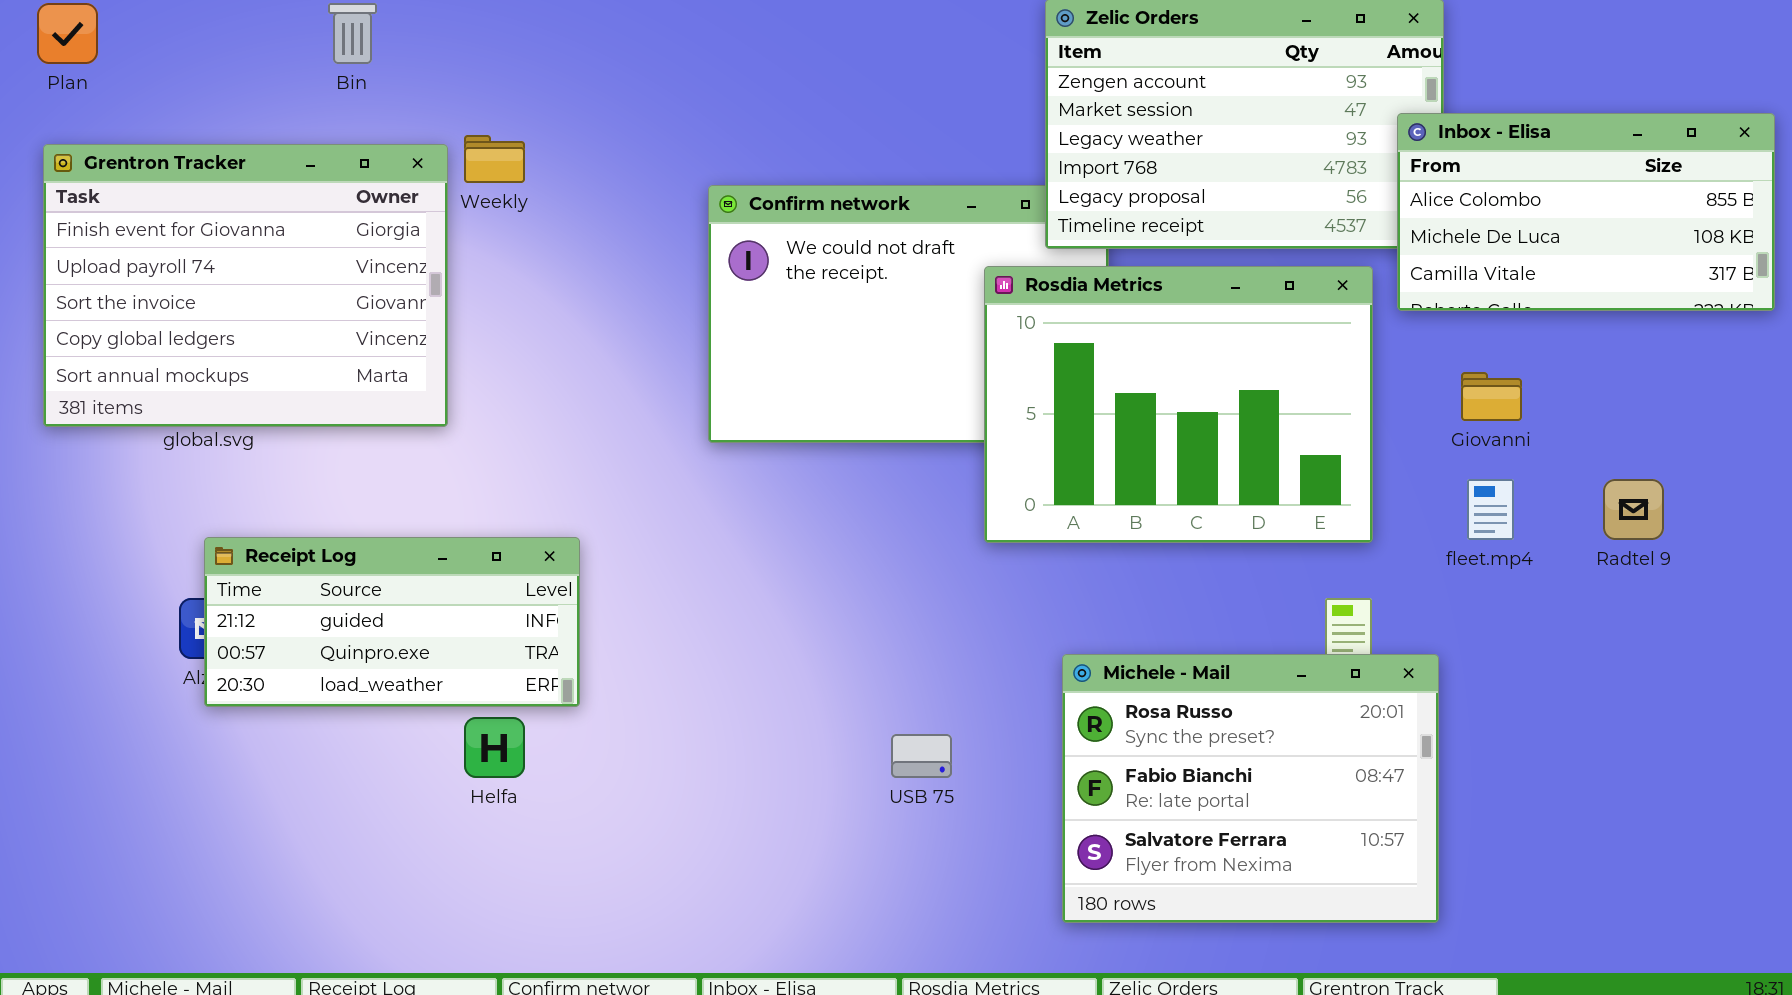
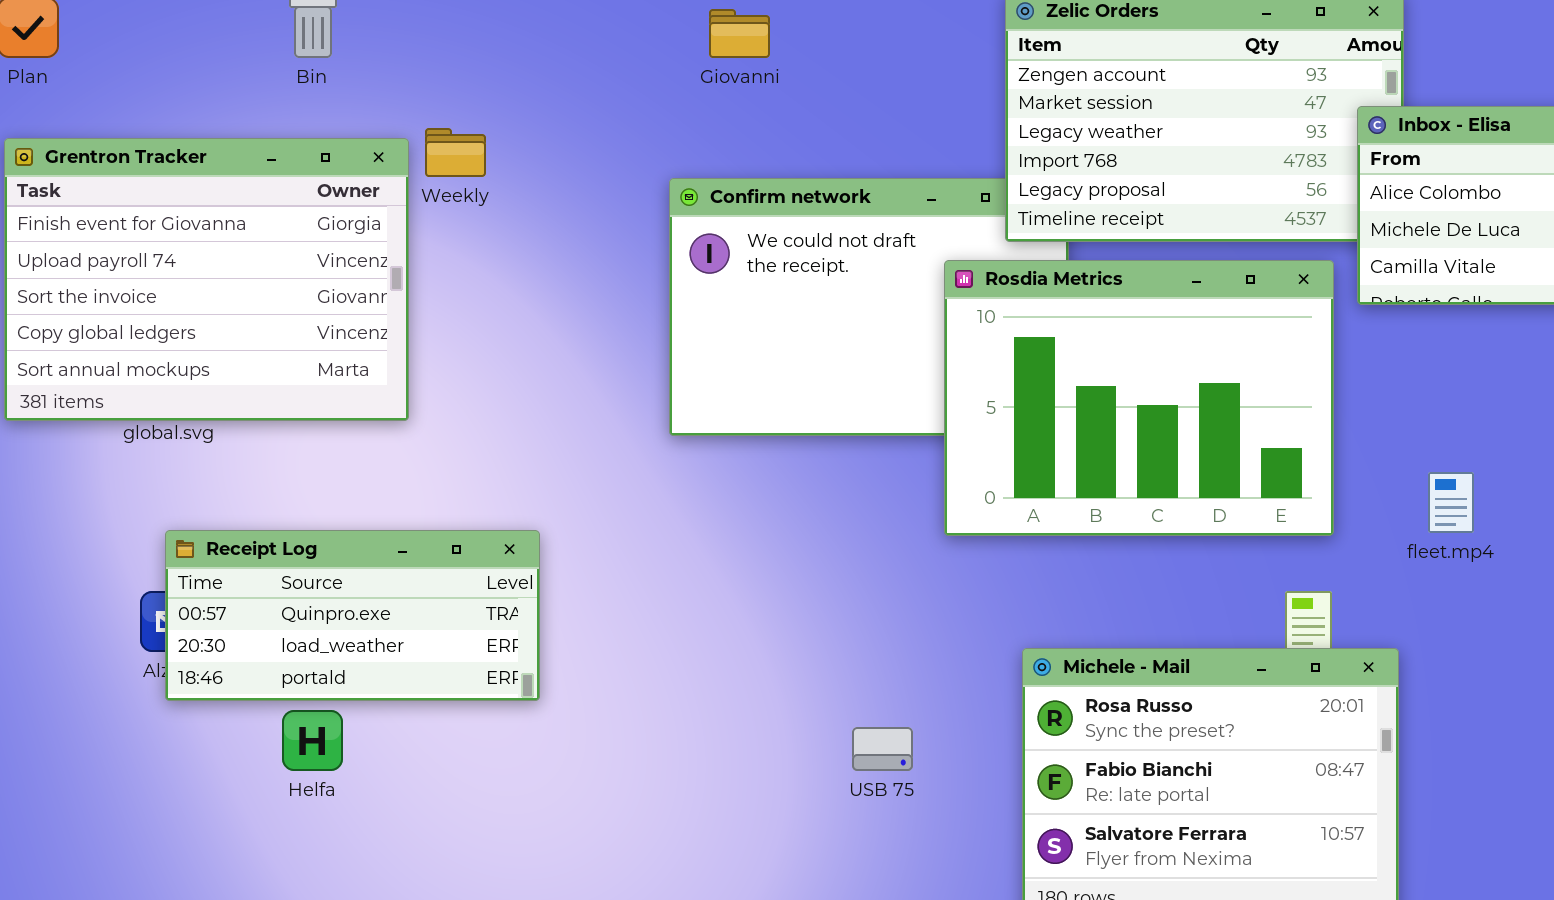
Giovanni: [1461,372,1522,421] -> [709,9,770,58], moved
Receipt Log: [204,537,580,707] -> [165,530,540,701], scrolled down 1 row
Helfa: [464,717,525,778] -> [282,710,343,771], moved

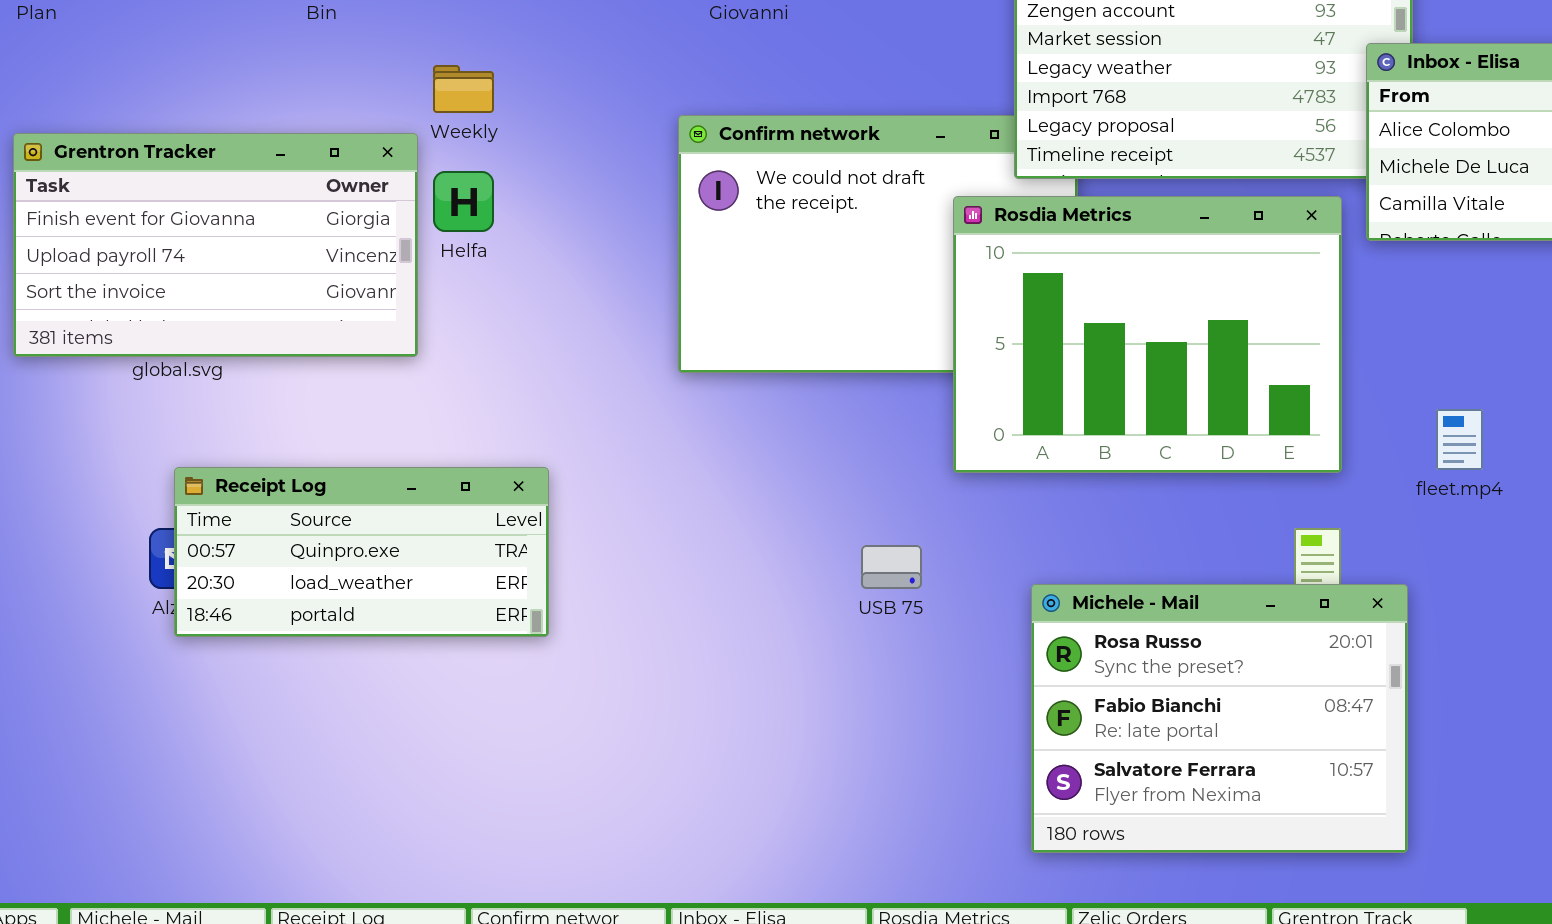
Grentron Tracker: [4,138,409,421] -> [13,133,418,357], resized
Helfa: [282,710,343,771] -> [433,171,494,232], moved
USB 75: [852,727,913,771] -> [861,545,922,589], moved

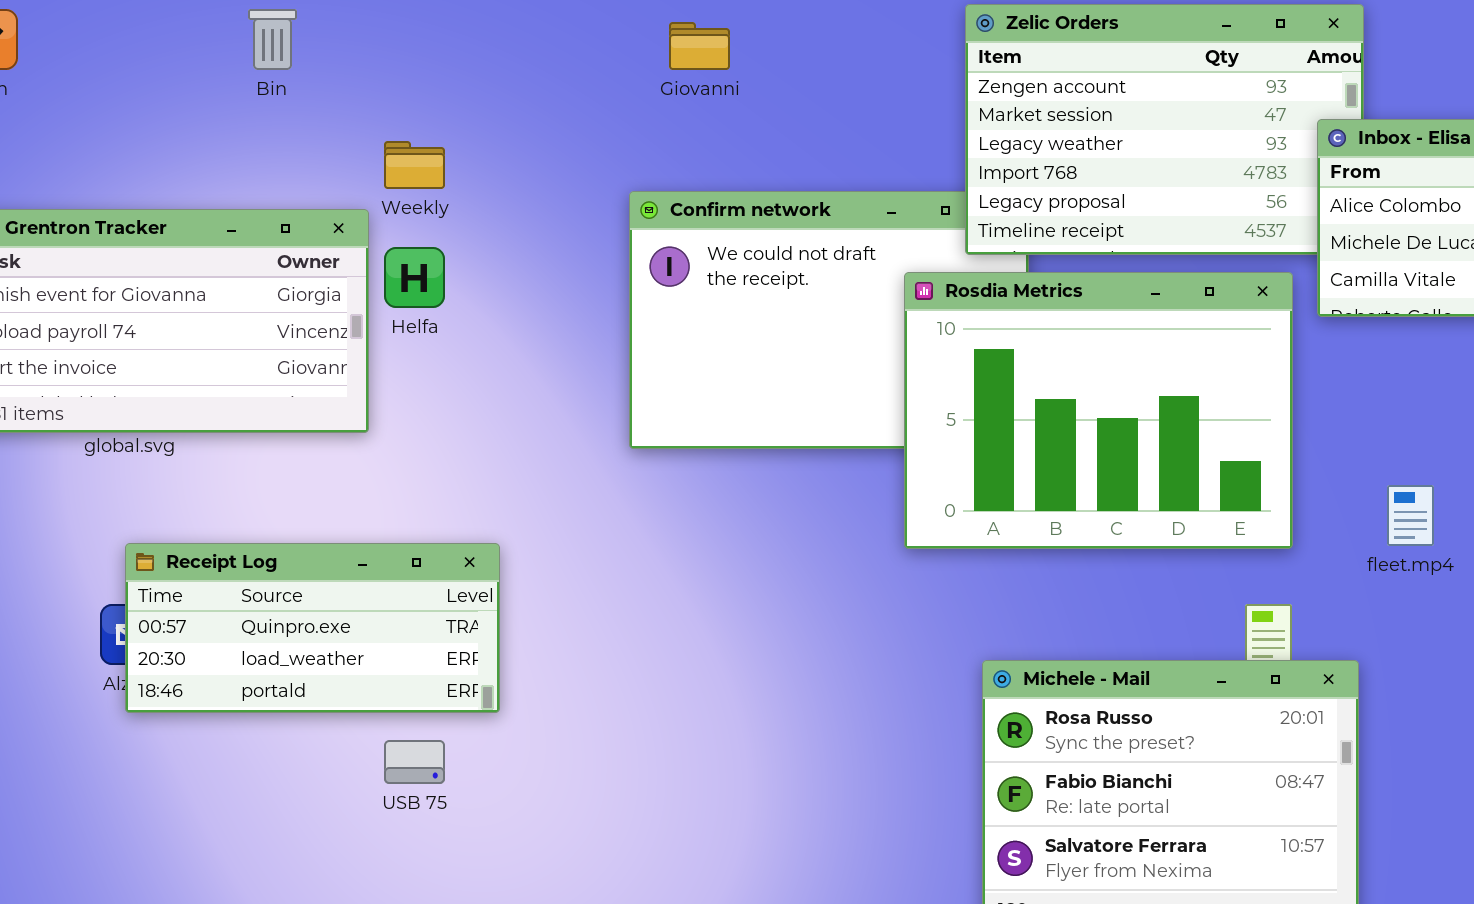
USB 75: [861,545,922,589] -> [384,740,445,784], moved

